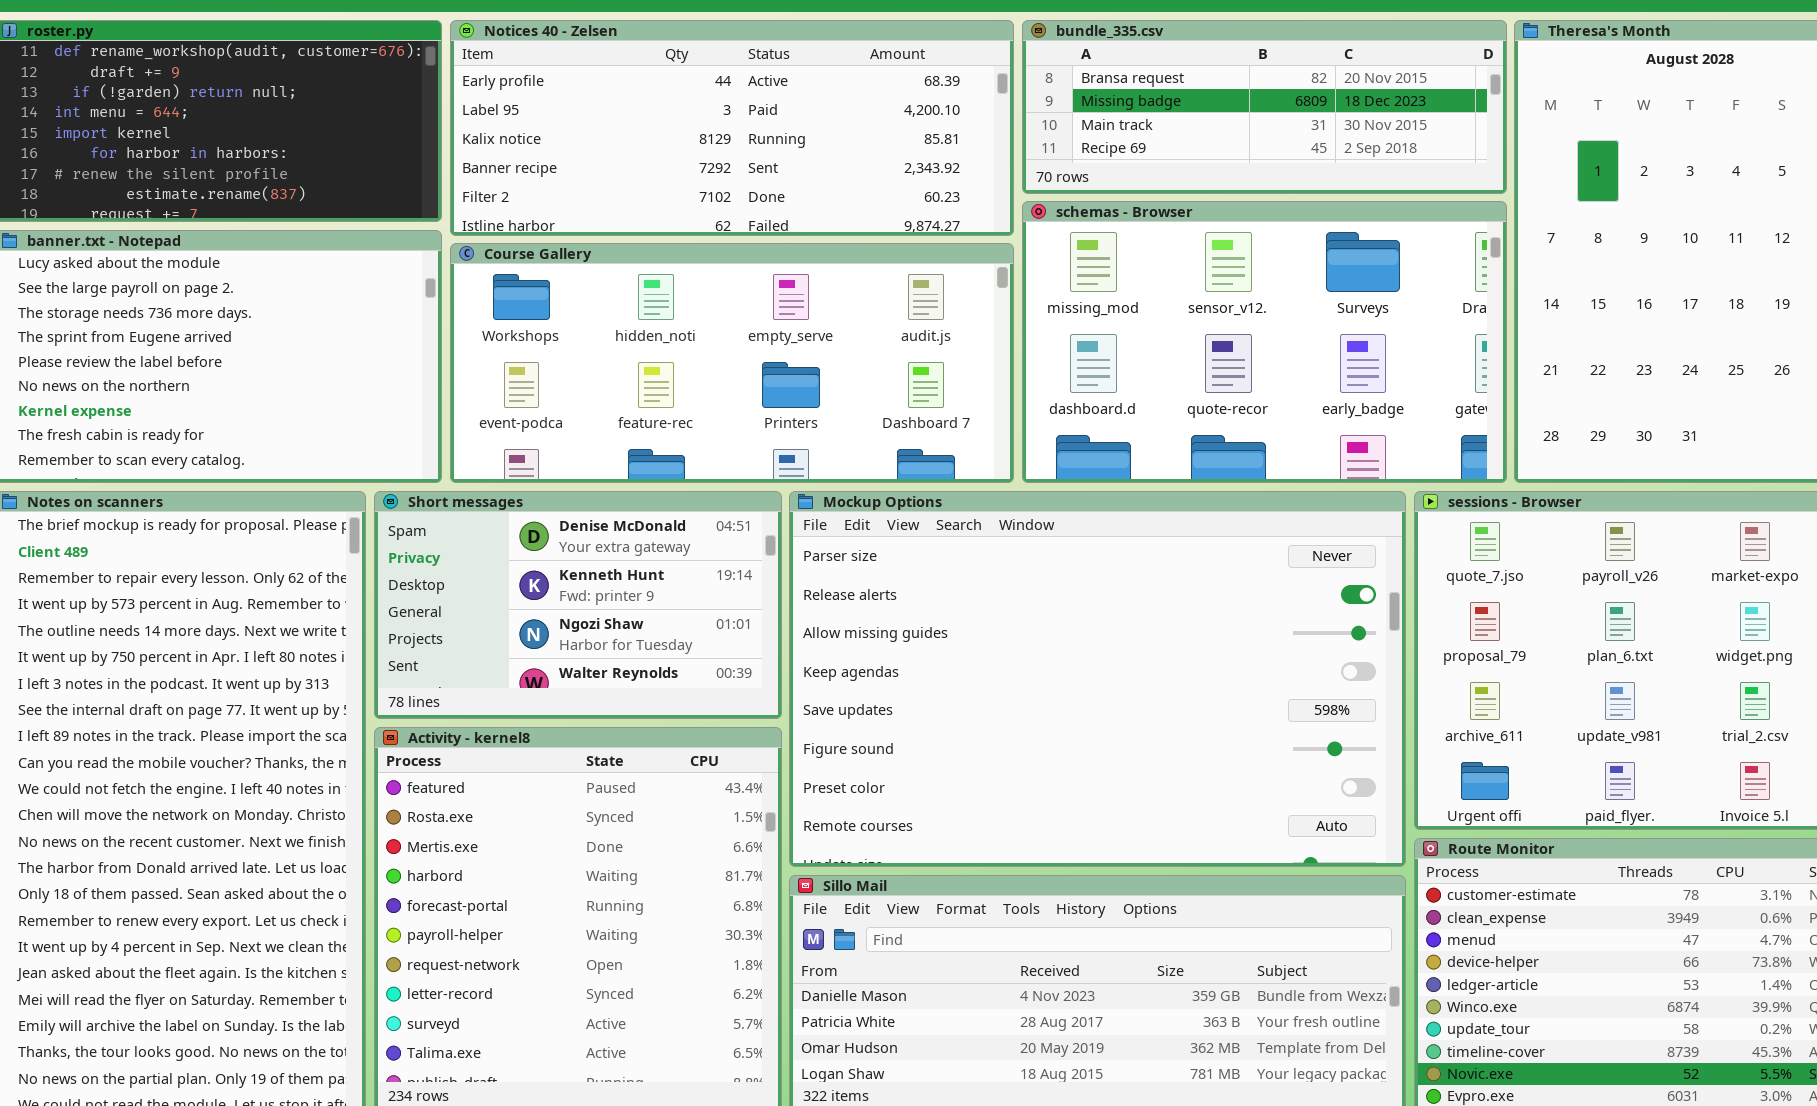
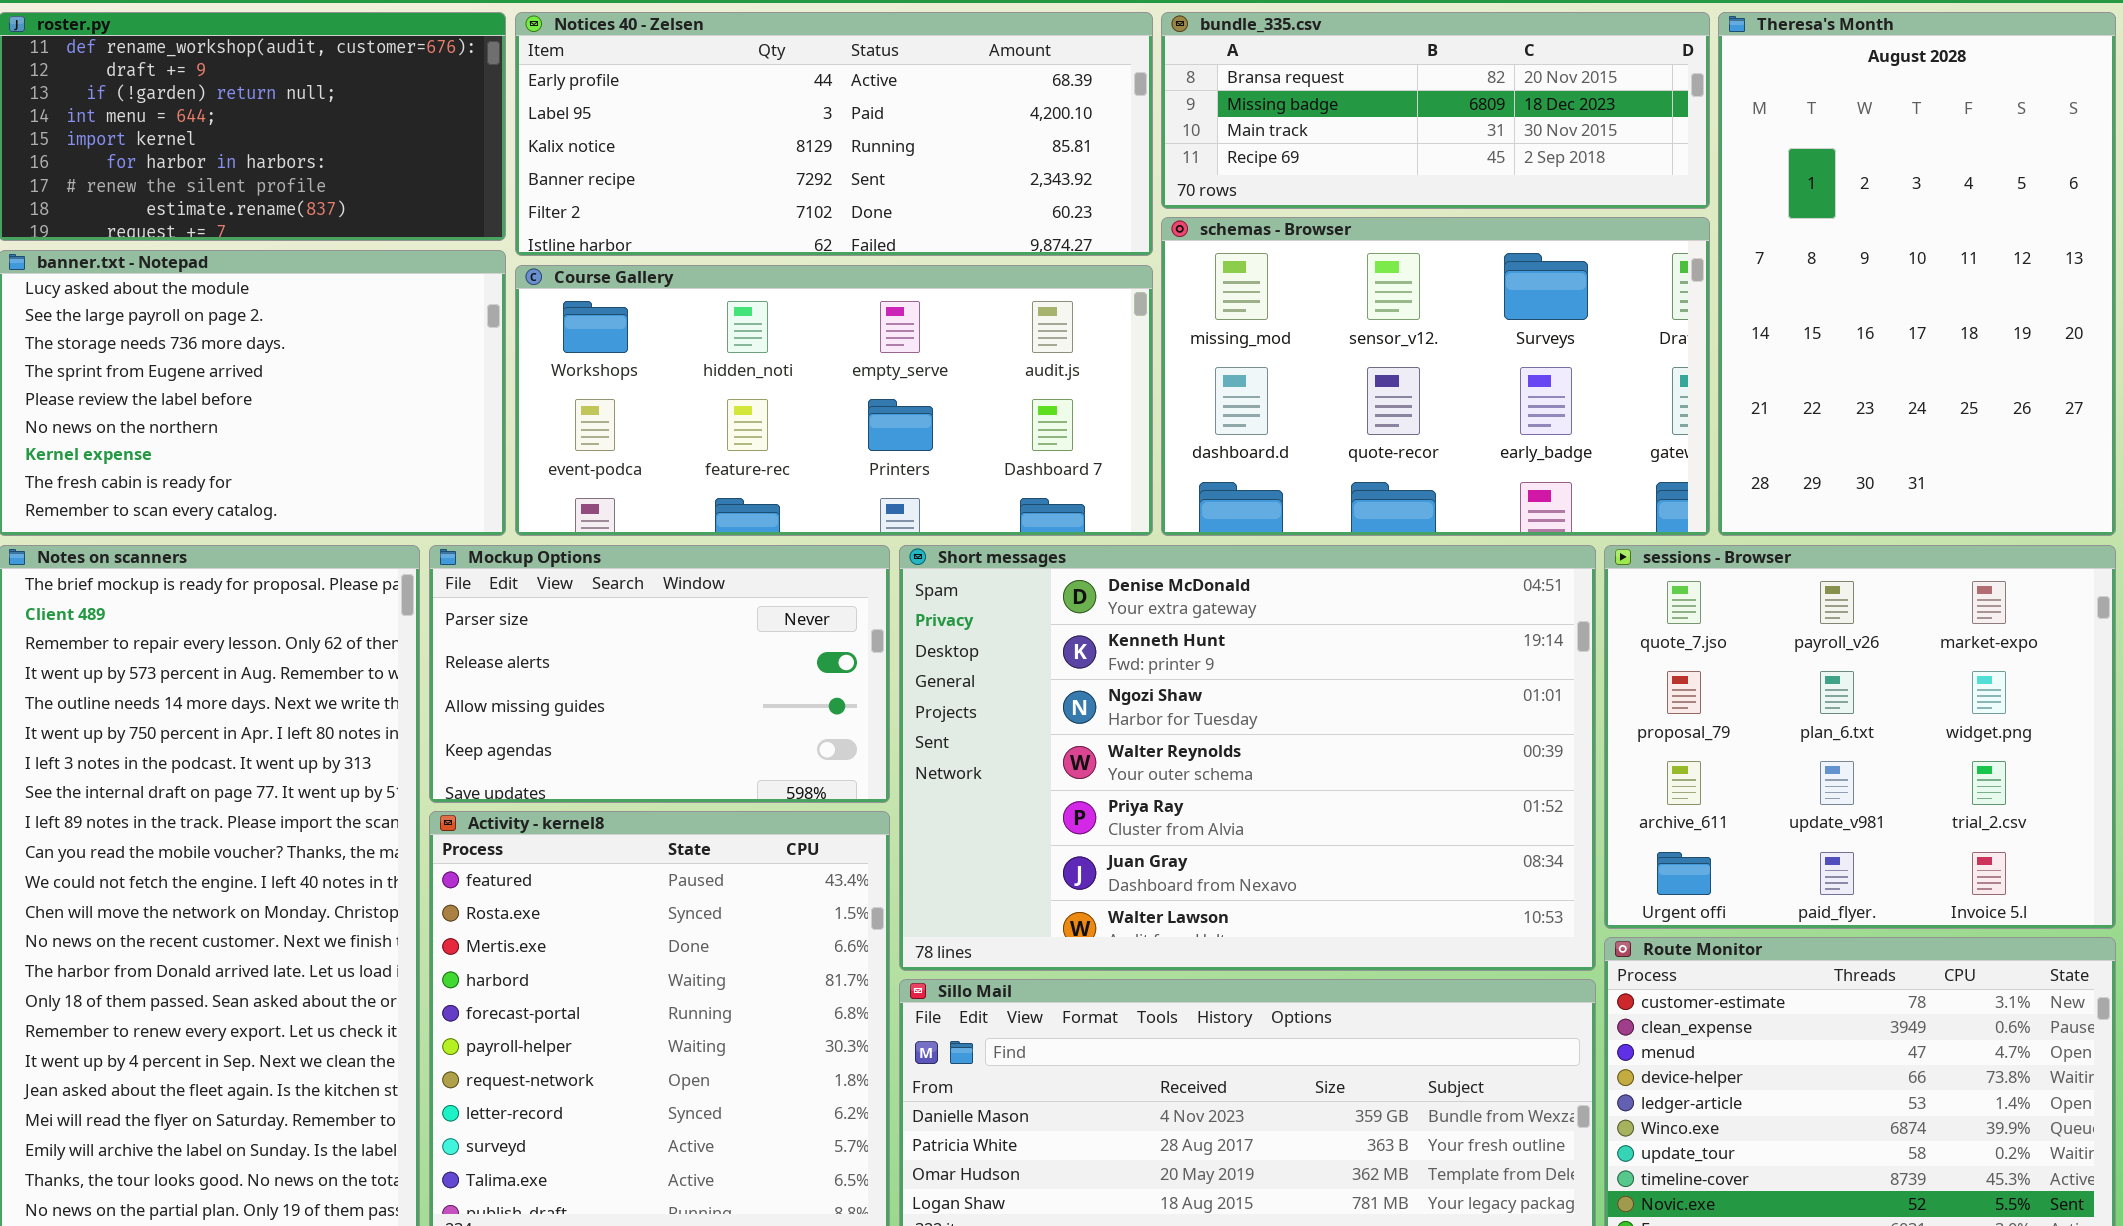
Short messages: [374,491,782,719] -> [899,545,1596,971], moved, resized
Mockup Options: [789,491,1406,867] -> [429,545,890,803], moved, resized

